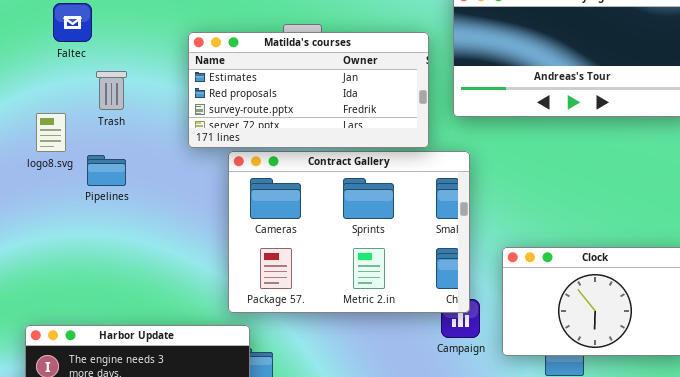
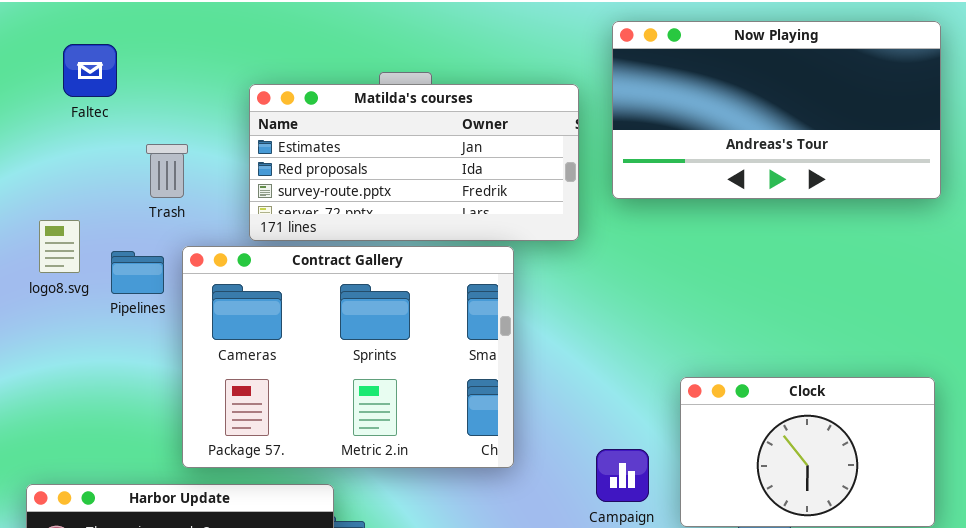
Trash: [96,71,127,110] -> [146,144,188,198], moved
logo8.svg: [36,113,66,152] -> [39,220,80,273], moved
Contract Gallery: [228,151,470,313] -> [182,246,514,468], moved

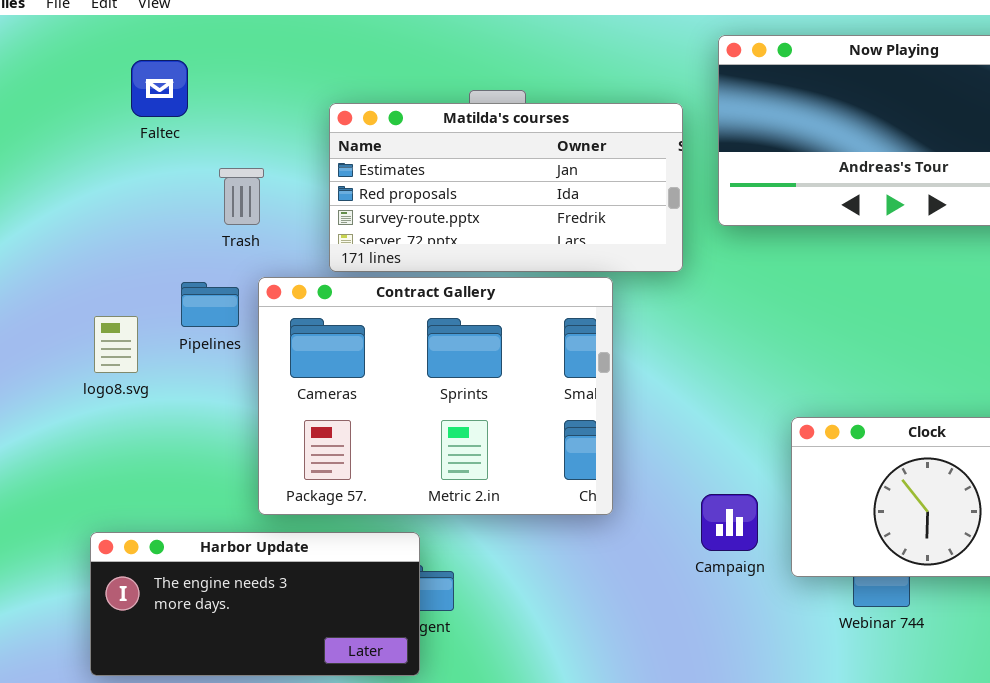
logo8.svg: [39,220,80,273] -> [94,316,138,373], moved

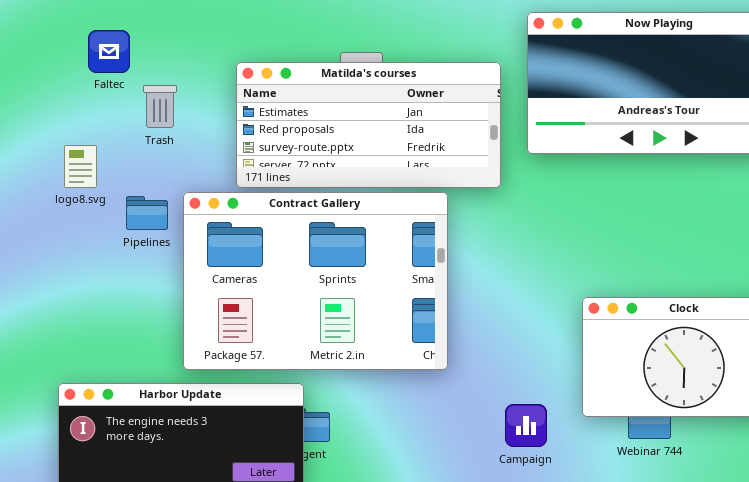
Trash: [219,168,264,225] -> [143,85,177,128], moved
logo8.svg: [94,316,138,373] -> [64,145,97,188], moved
Campaign: [701,494,758,551] -> [505,404,547,447], moved

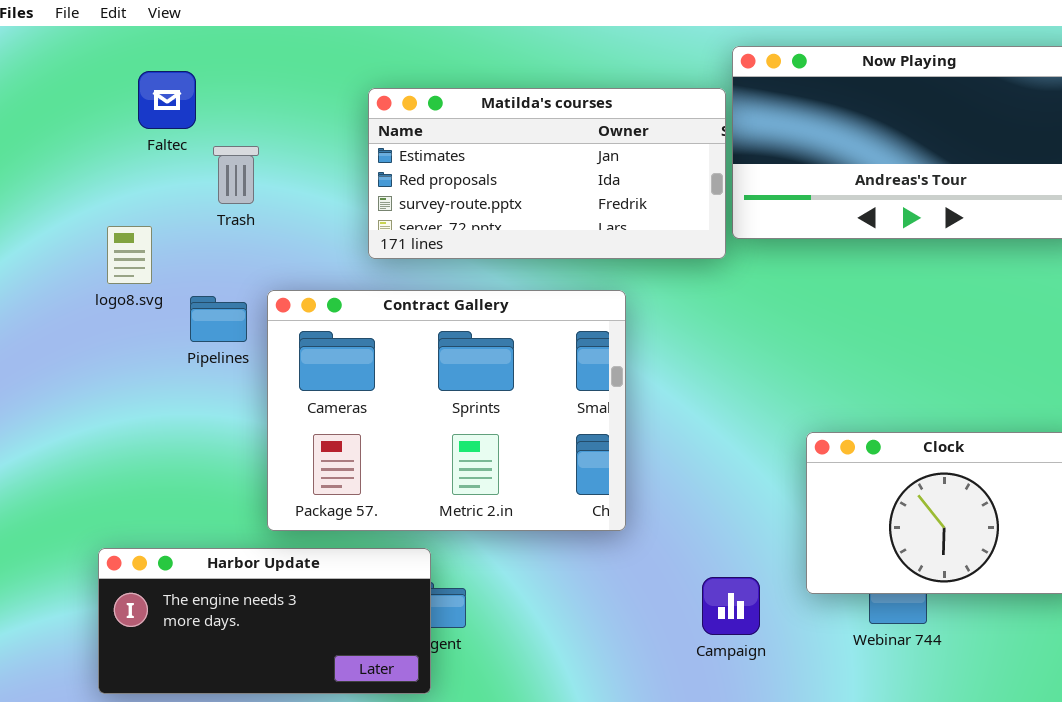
Matilda's courses: [236,62,501,188] -> [368,88,726,259], moved

